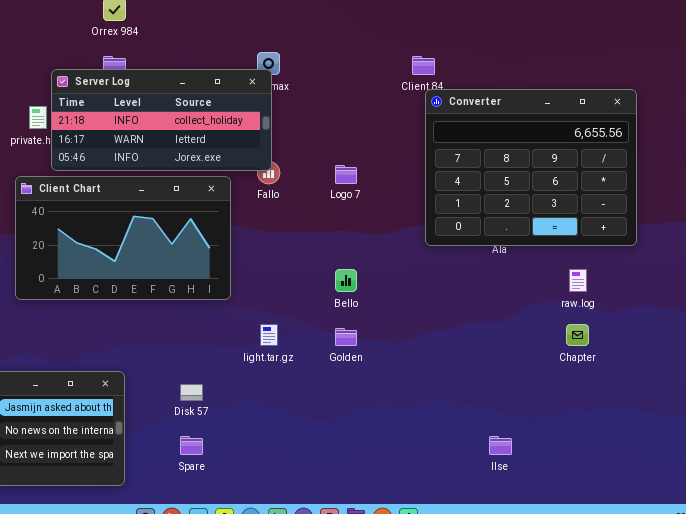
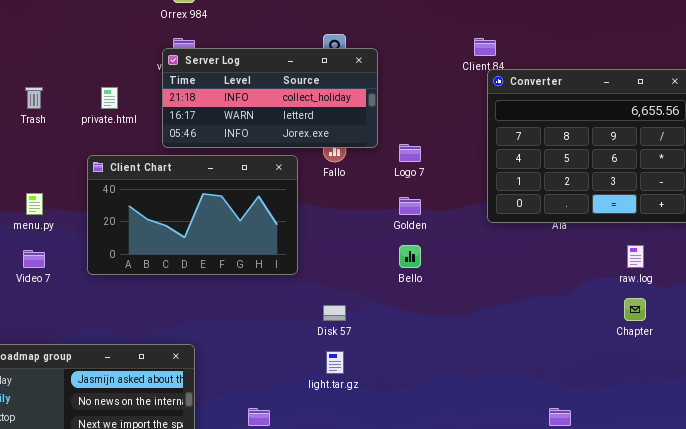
Server Log: [51,69,272,171] -> [162,48,378,148], moved
light.tar.gz: [260,324,278,346] -> [326,351,344,374], moved
Golden: [335,328,357,346] -> [399,197,421,215], moved
Disk 57: [180,384,203,401] -> [323,305,346,321], moved

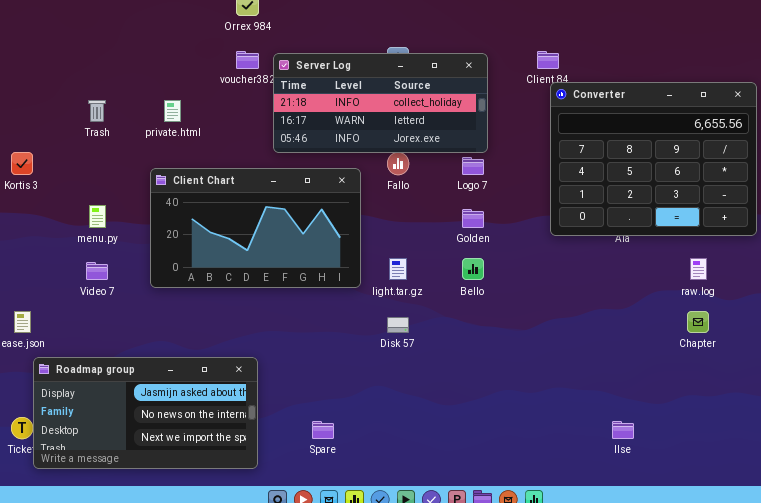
Server Log: [162,48,378,148] -> [273,53,488,153], moved
light.tar.gz: [326,351,344,374] -> [389,258,407,280], moved

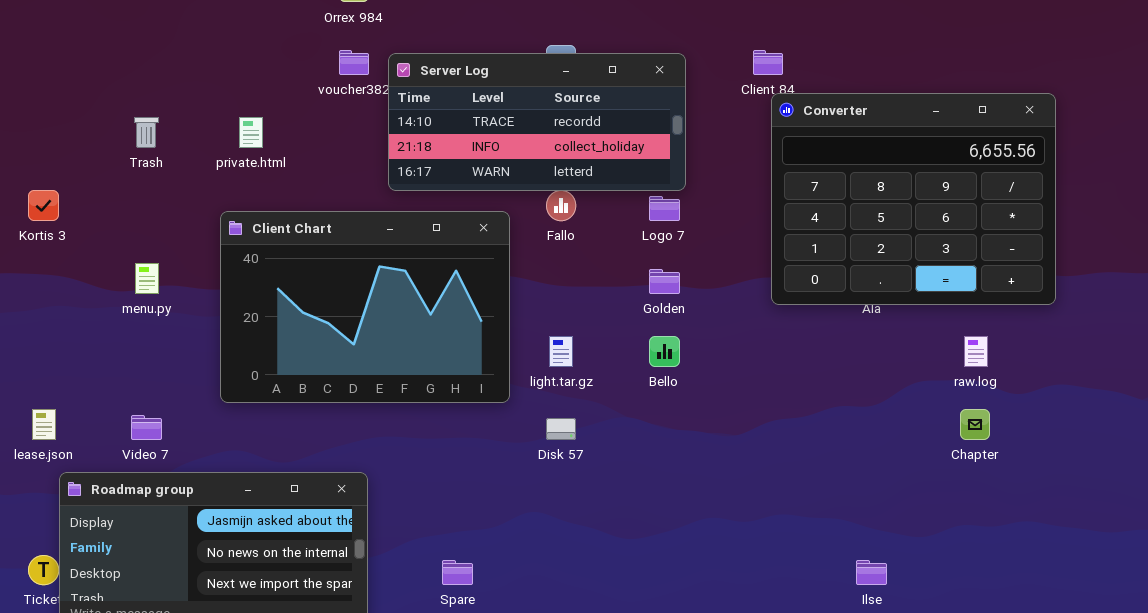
Server Log: [273,53,488,153] -> [388,53,686,191], scrolled up 1 row
Client Chart: [150,168,361,288] -> [220,211,510,403], resized
Video 7: [86,262,108,280] -> [131,415,162,440], moved

